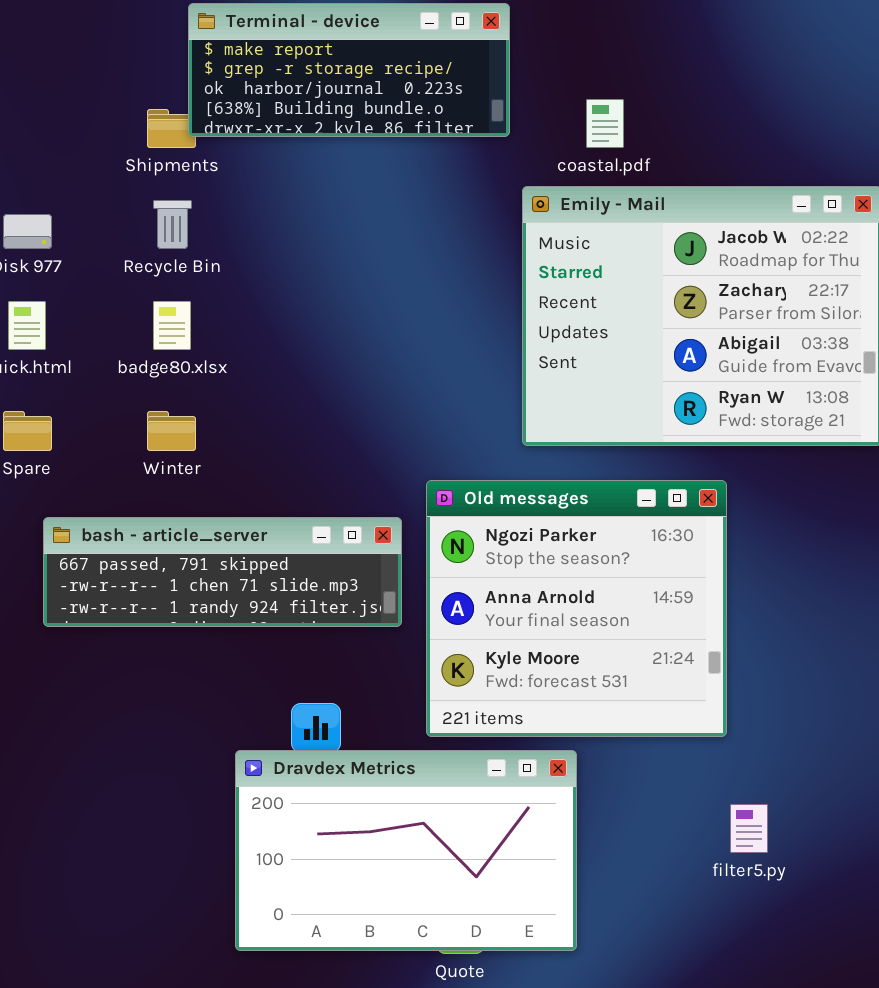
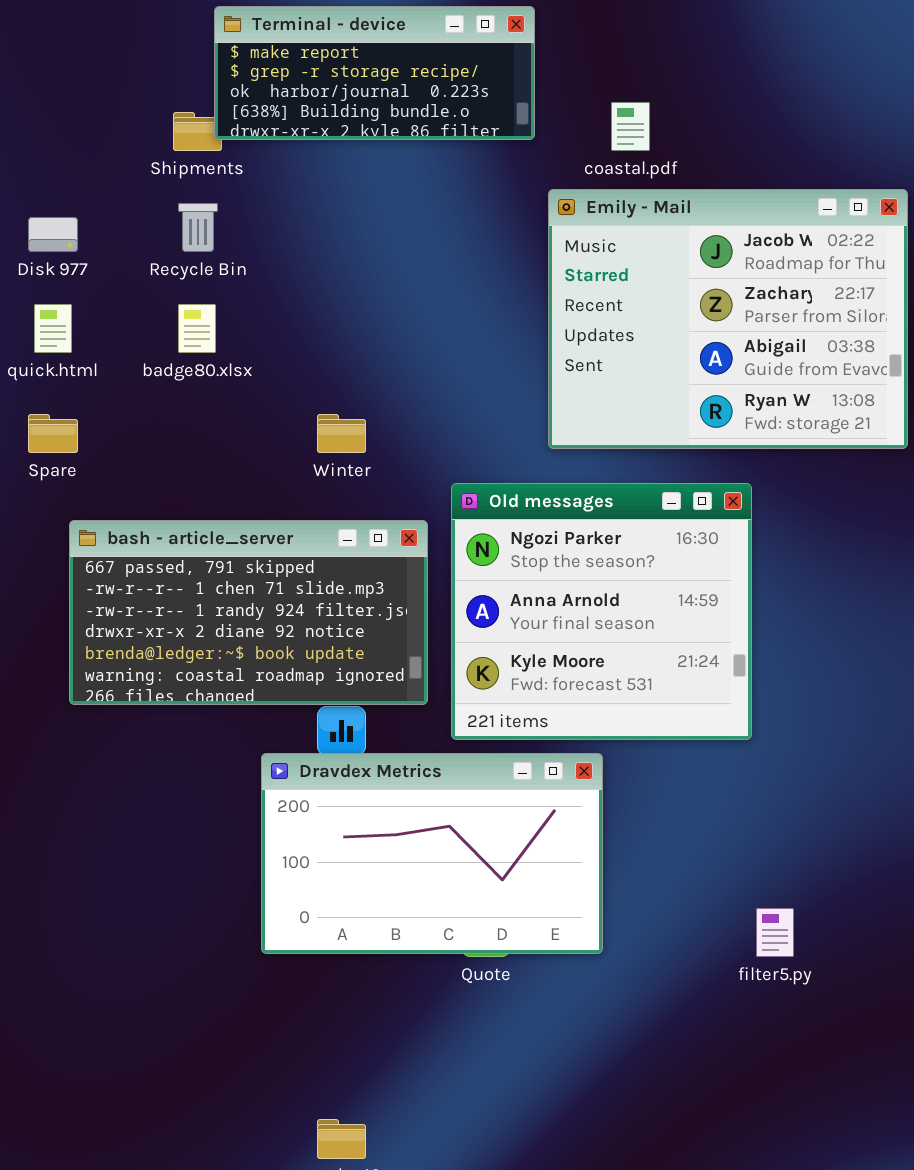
Winter: [147,411,196,451] -> [317,414,366,453], moved
bash - article_server: [43,517,402,627] -> [69,520,428,705], resized
filter5.py: [730,804,768,853] -> [756,908,794,957], moved

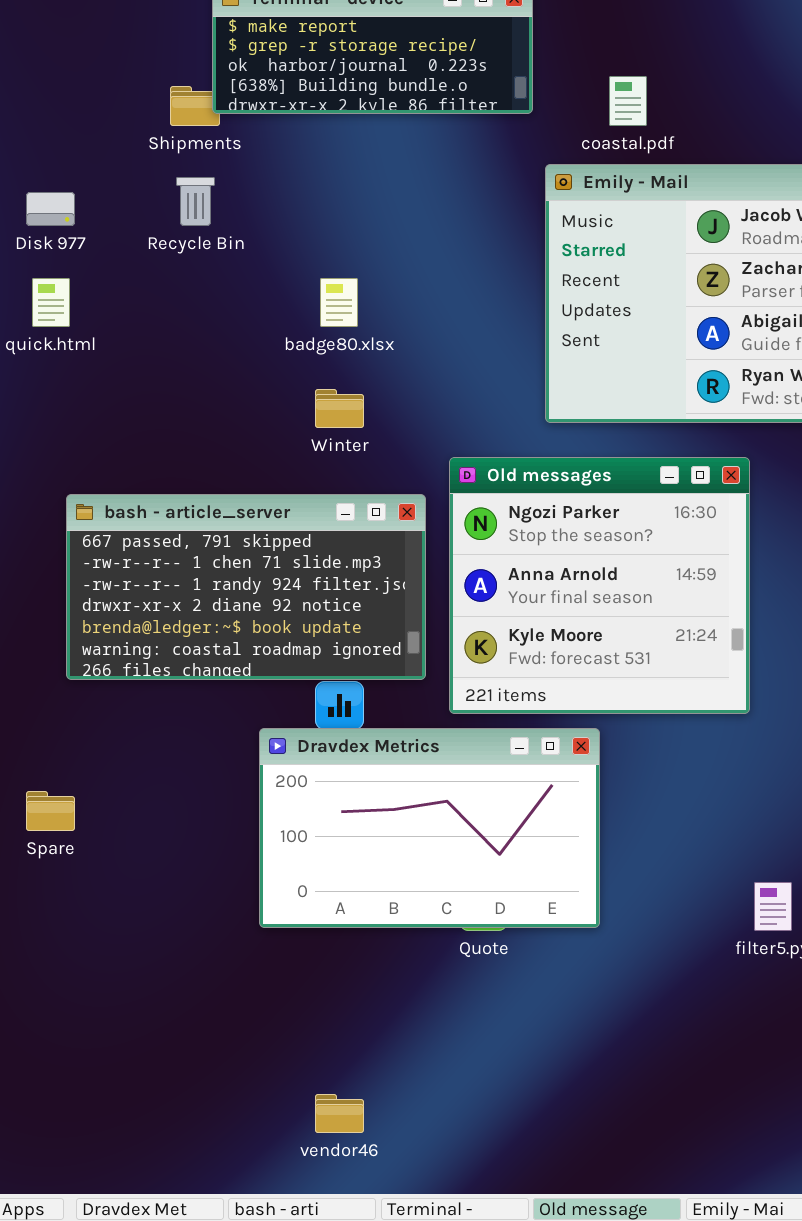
badge80.xlsx: [178,304,216,353] -> [320,278,358,327], moved
Spare: [28,414,78,453] -> [26,791,75,831], moved

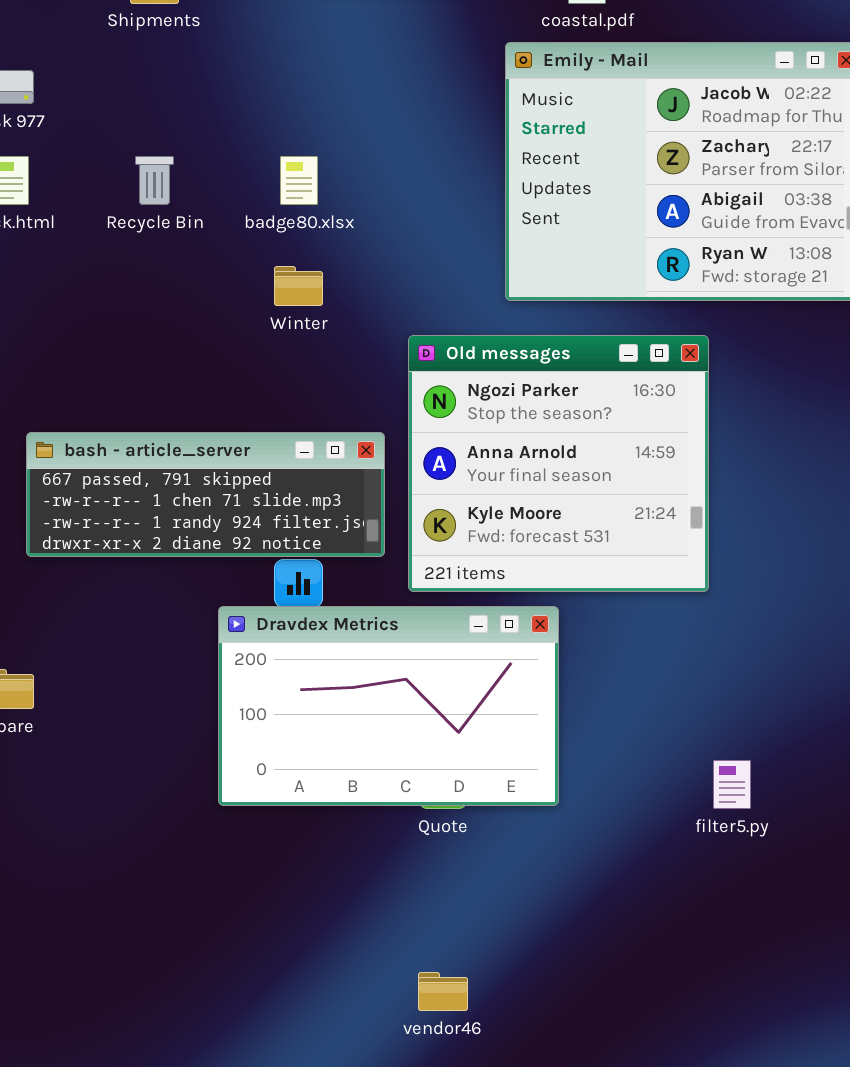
Recycle Bin: [176,177,215,226] -> [135,156,174,205], moved
bash - article_server: [66,494,426,680] -> [26,432,385,557], resized
vendor46: [315,1094,364,1133] -> [418,972,468,1011], moved

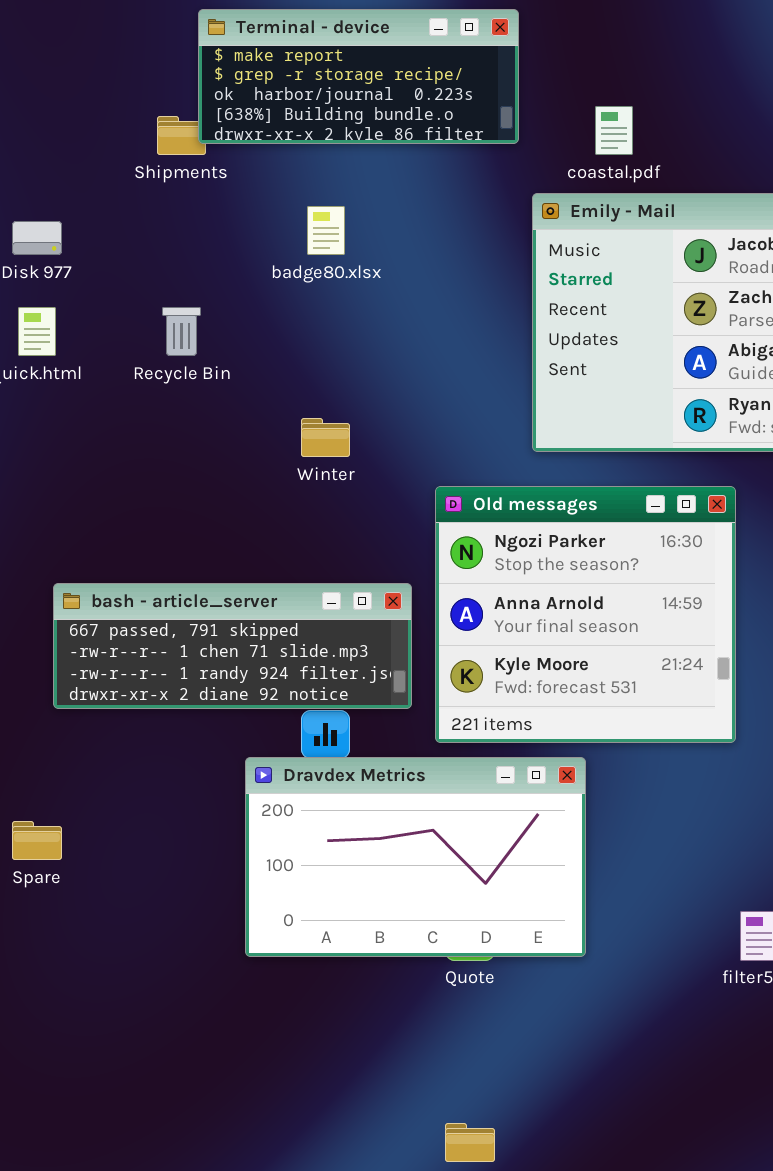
badge80.xlsx: [280,156,318,205] -> [307,206,345,255], moved

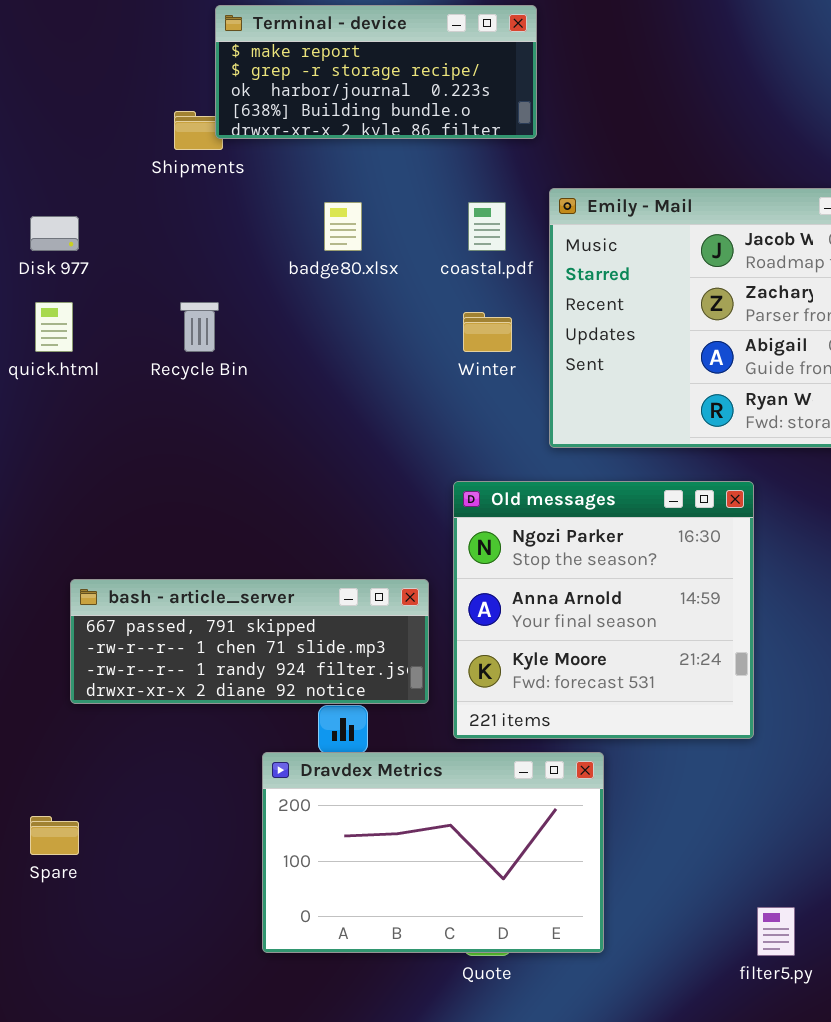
coastal.pdf: [595,106,633,155] -> [468,202,506,251], moved
Winter: [301,418,350,457] -> [463,312,512,352], moved

